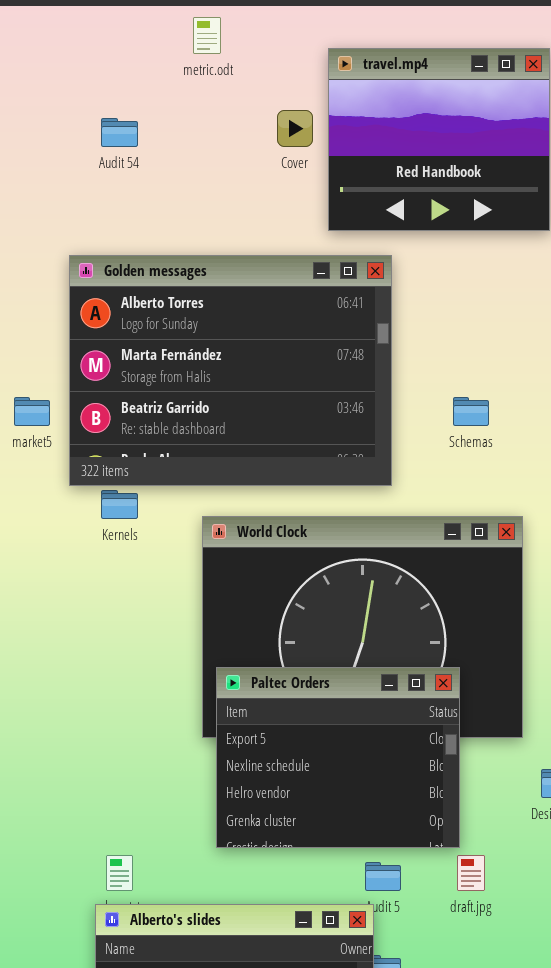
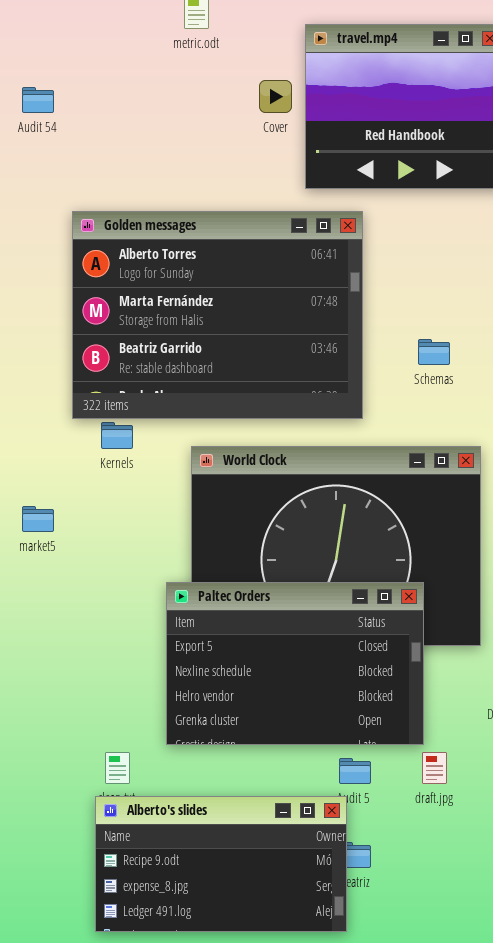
Audit 54: [101,118,138,147] -> [22,87,54,113], moved
market5: [14,397,50,426] -> [22,506,54,532], moved
Paltec Orders: [216,667,460,848] -> [166,582,424,745], resized

